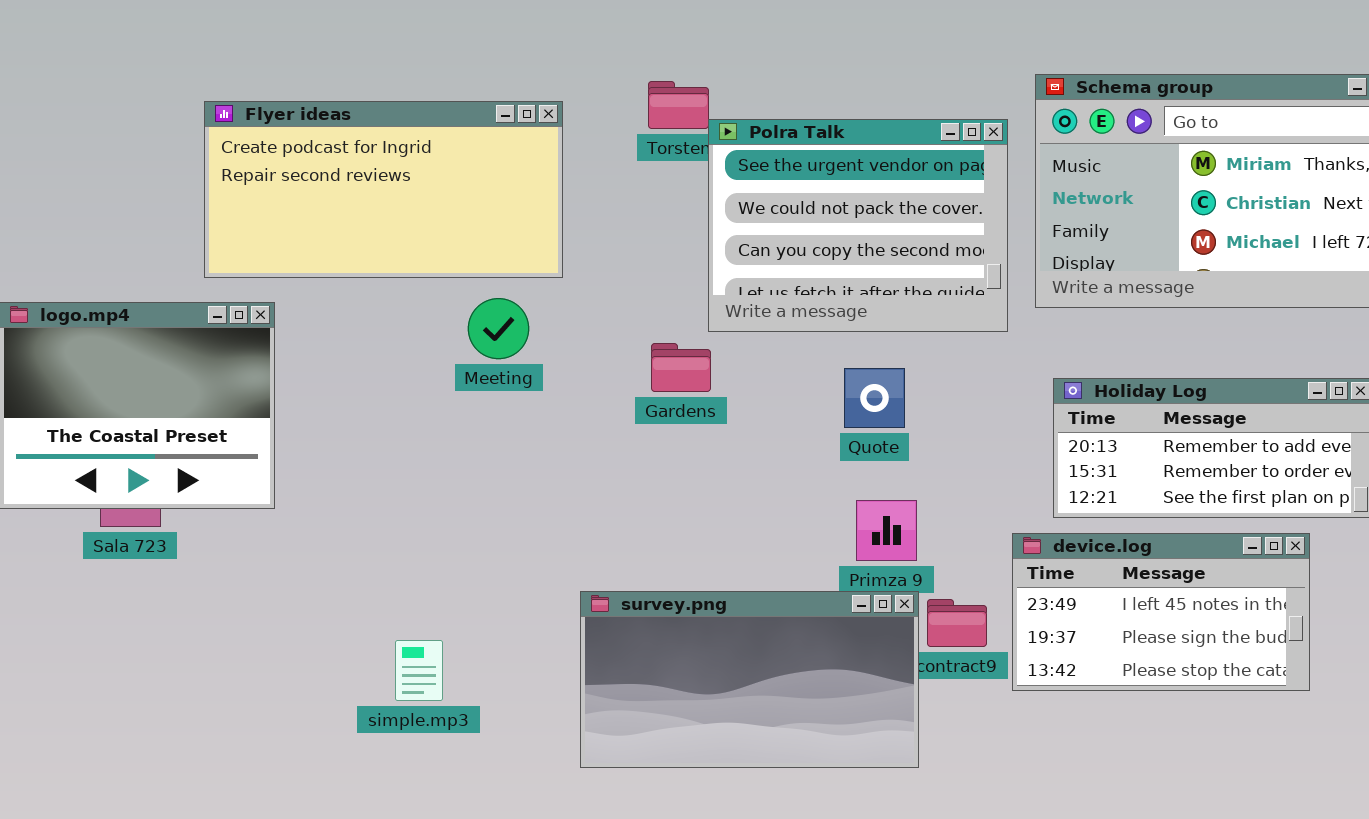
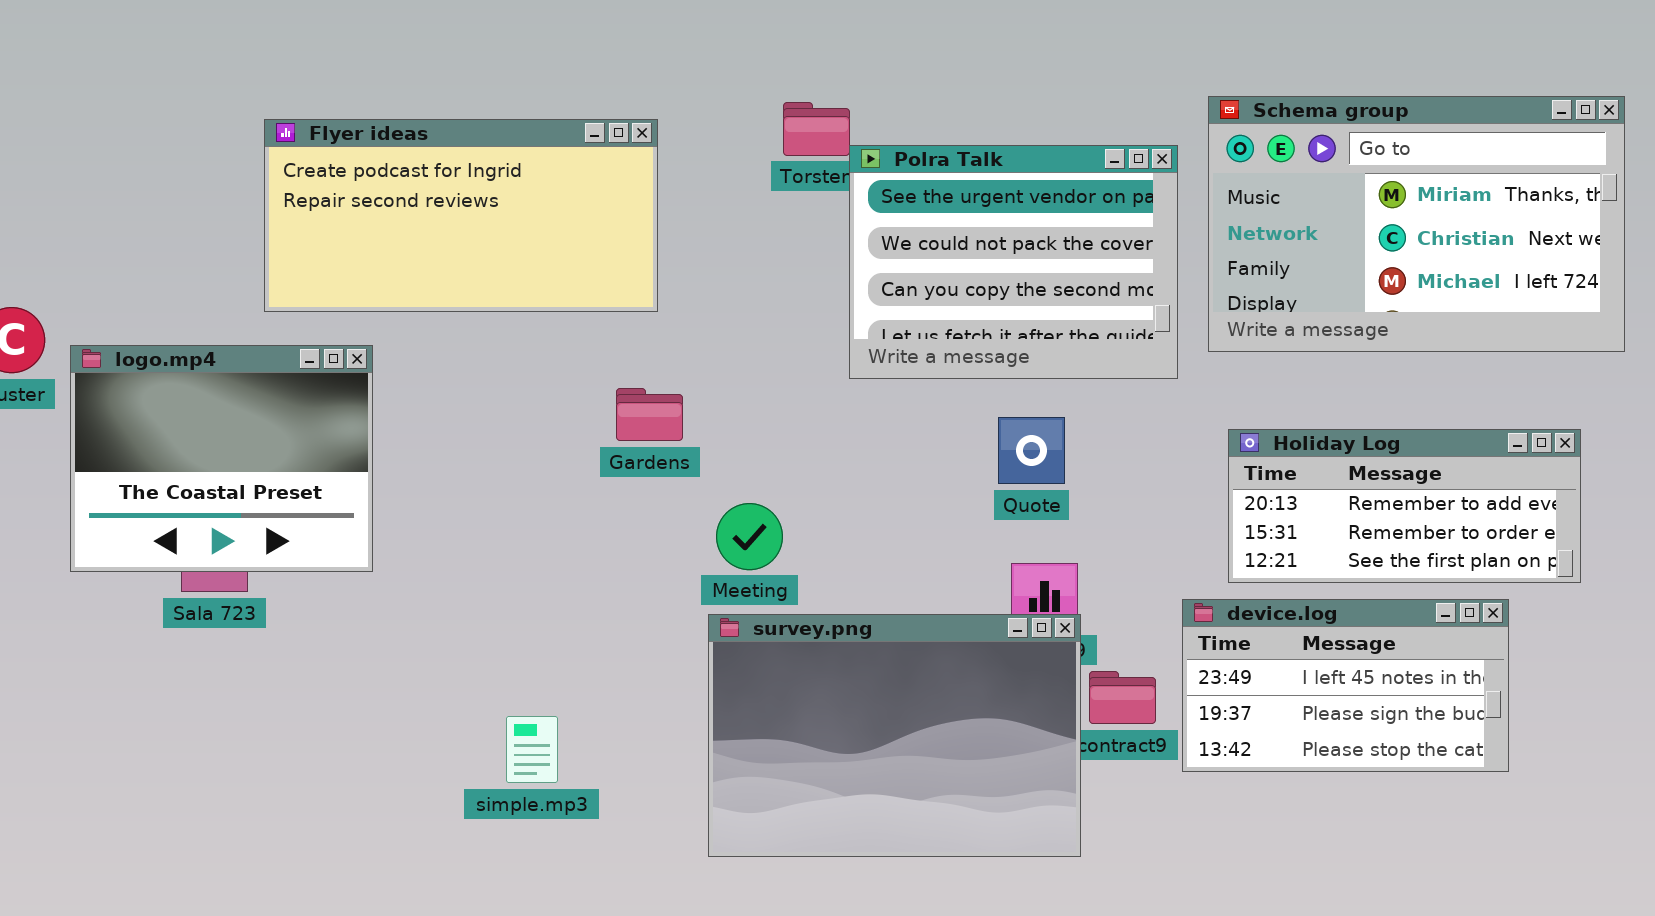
Flyer ideas: [204,101,563,278] -> [264,119,658,312], moved
Meeting: [468,298,529,359] -> [716,503,783,570], moved
Gardens: [651,343,711,392] -> [616,388,683,441], moved
survey.png: [580,591,919,768] -> [708,614,1081,857], resized

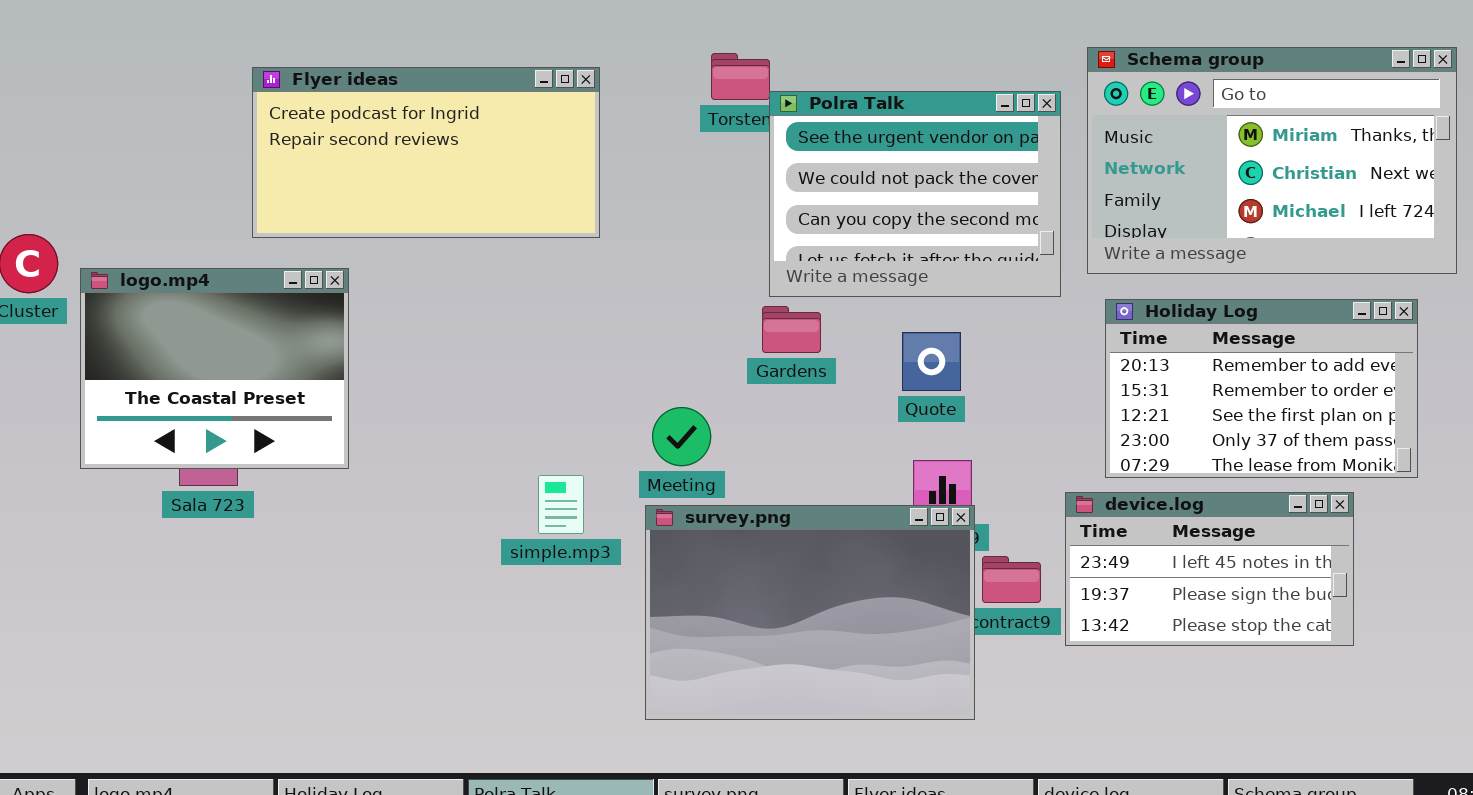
Gardens: [616,388,683,441] -> [762,306,821,353], moved
Holiday Log: [1228,429,1581,583] -> [1105,299,1418,478], resized
simple.mp3: [506,716,558,783] -> [538,475,584,534], moved

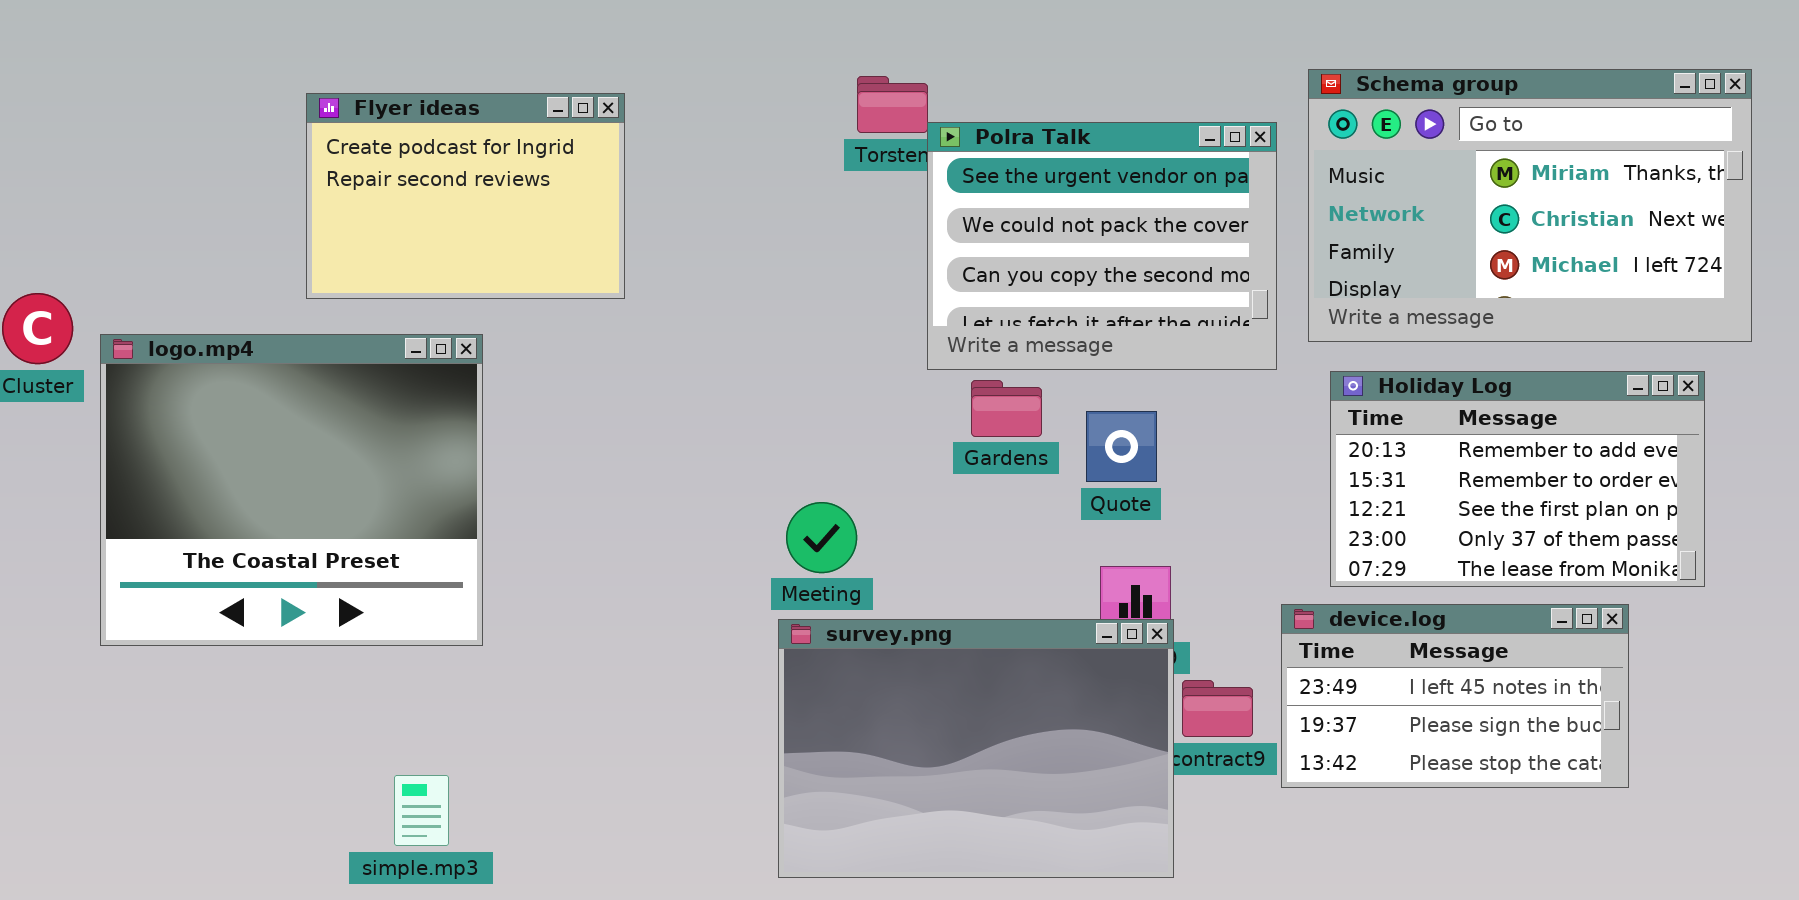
Flyer ideas: [252,67,600,238] -> [306,93,625,299], resized
logo.mp4: [80,268,349,469] -> [100,334,483,646], resized
Gardens: [762,306,821,353] -> [971,380,1042,437], moved
simple.mp3: [538,475,584,534] -> [394,775,449,846], moved

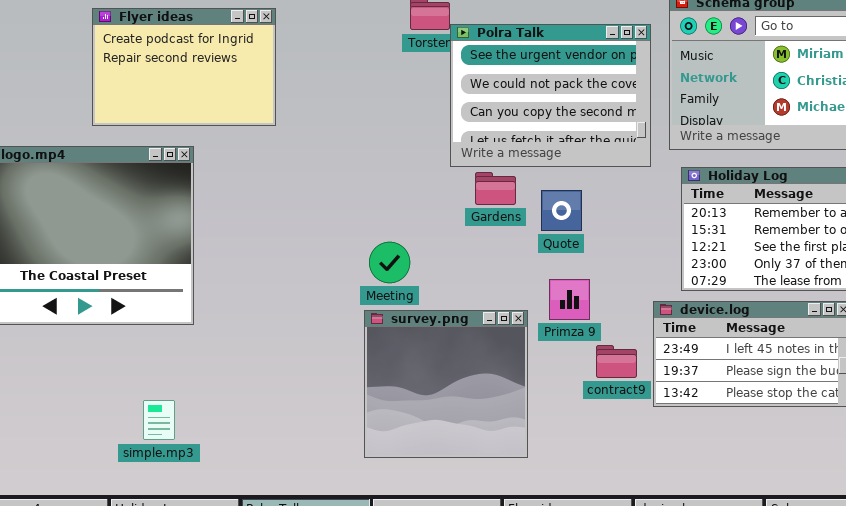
survey.png: [778,619,1174,878] -> [364,310,528,458], resized

